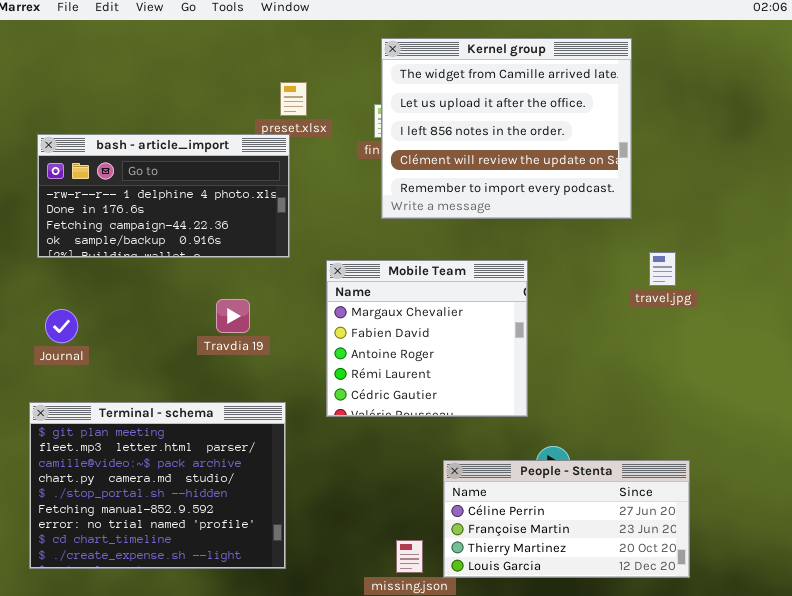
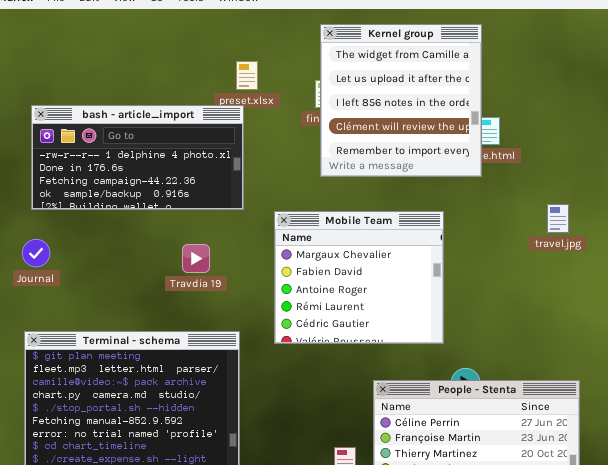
Kernel group: [381,38,632,219] -> [320,24,482,177], resized
Journal: [45,309,78,343] -> [22,239,50,267], moved

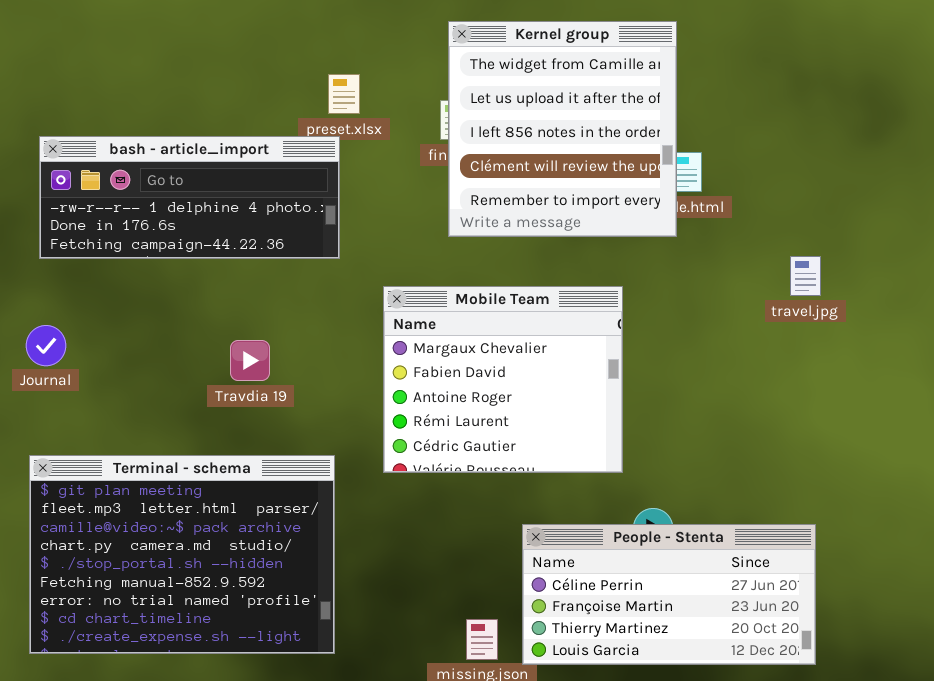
bash - article_import: [31,105,244,210] -> [39,136,340,259], resized
travel.jpg: [547,204,569,233] -> [790,256,821,296], moved
Travdia 19: [182,244,210,273] -> [230,340,270,381], moved

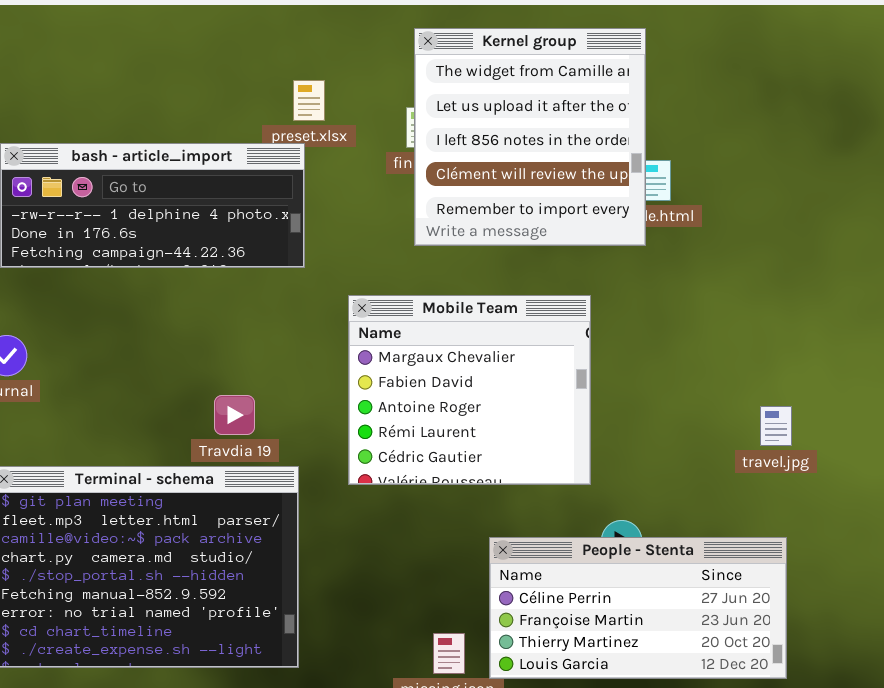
travel.jpg: [790,256,821,296] -> [760,406,792,446], moved
Travdia 19: [230,340,270,381] -> [214,395,255,435], moved

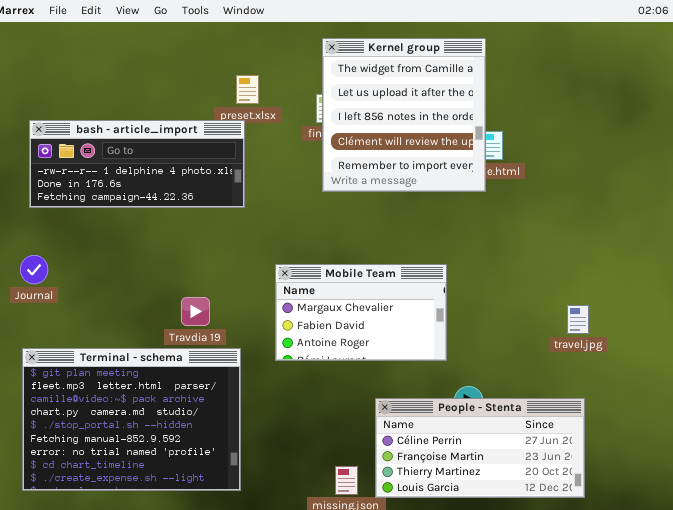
Mobile Team: [348,295,591,485] -> [275,264,447,361], resized

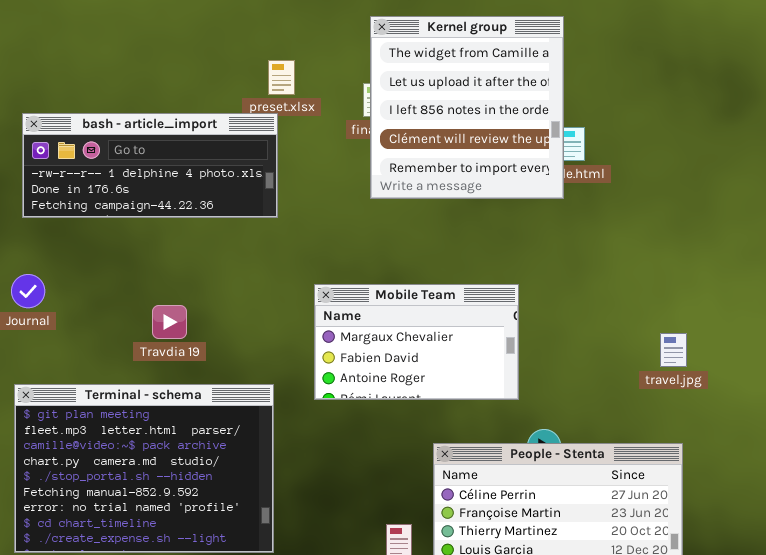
Travdia 19: [181,297,210,326] -> [152,305,187,339], moved

